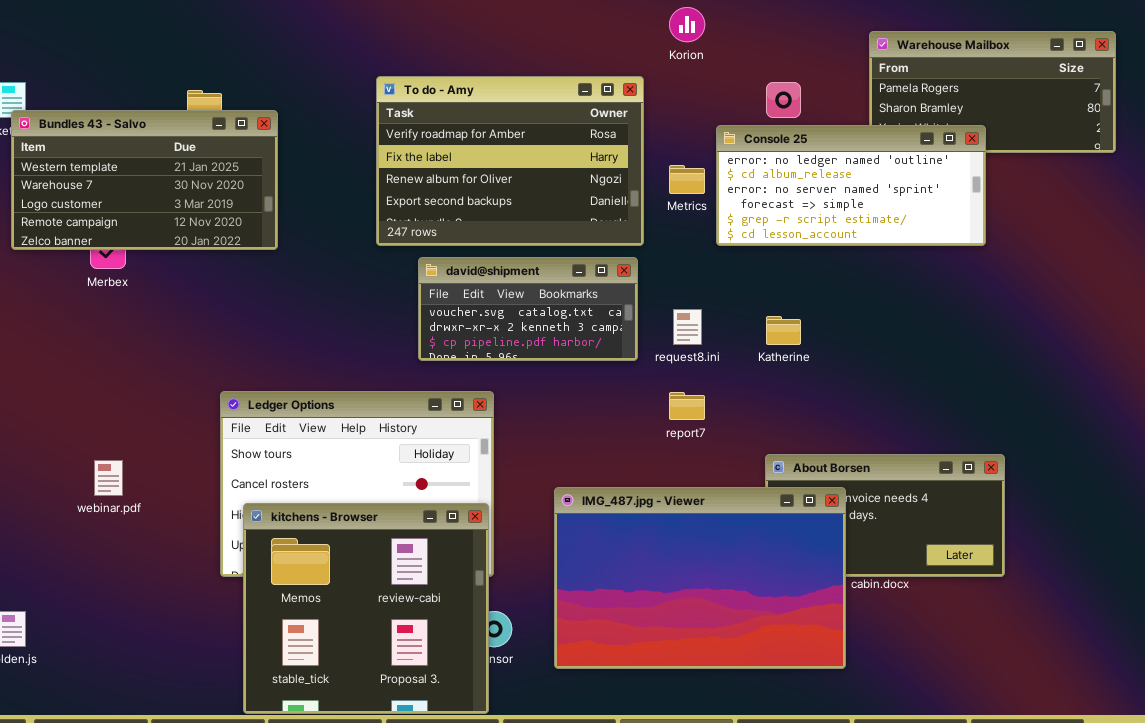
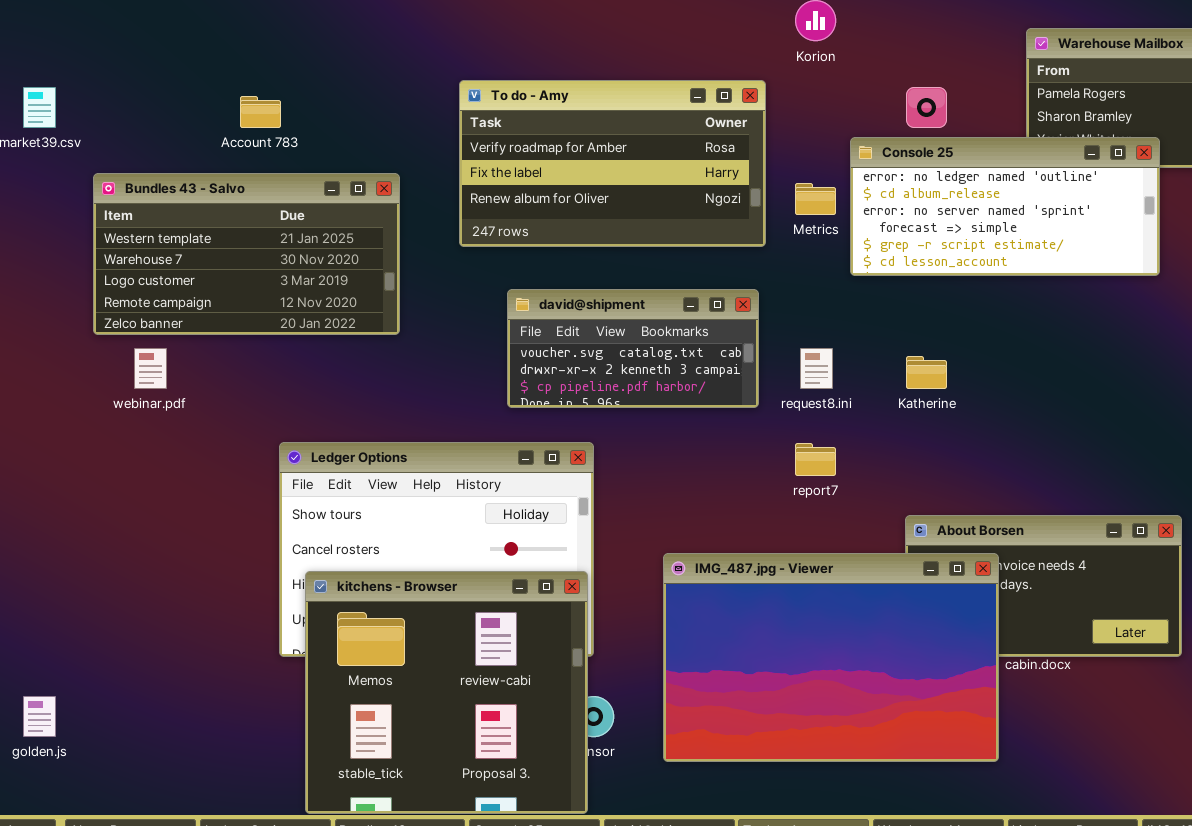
To do - Amy: [376,76,644,246] -> [459,80,766,247], resized
Bundles 43 - Salvo: [11,110,278,250] -> [93,173,400,335], moved
webinar.pdf: [94,460,123,496] -> [134,348,167,389], moved

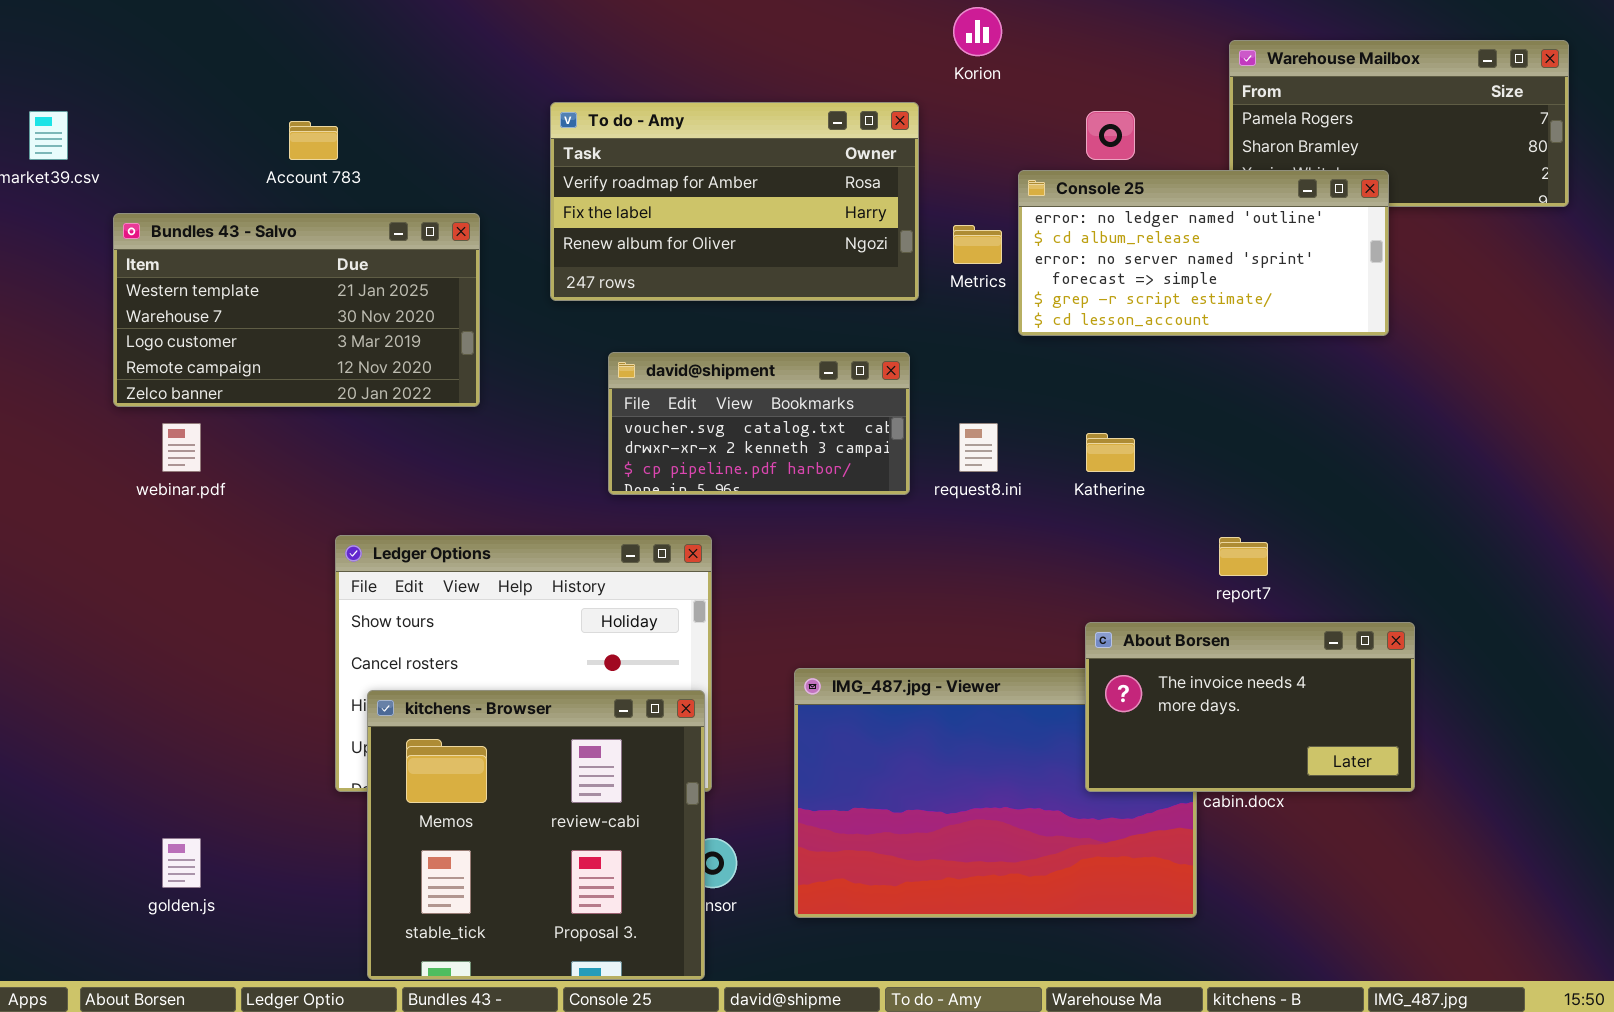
report7: [795,443,836,476] -> [1219,537,1268,576], moved
About Borsen: [905,515,1182,657] -> [1085,622,1415,792], raised
golden.js: [23,696,56,737] -> [162,838,201,888], moved

